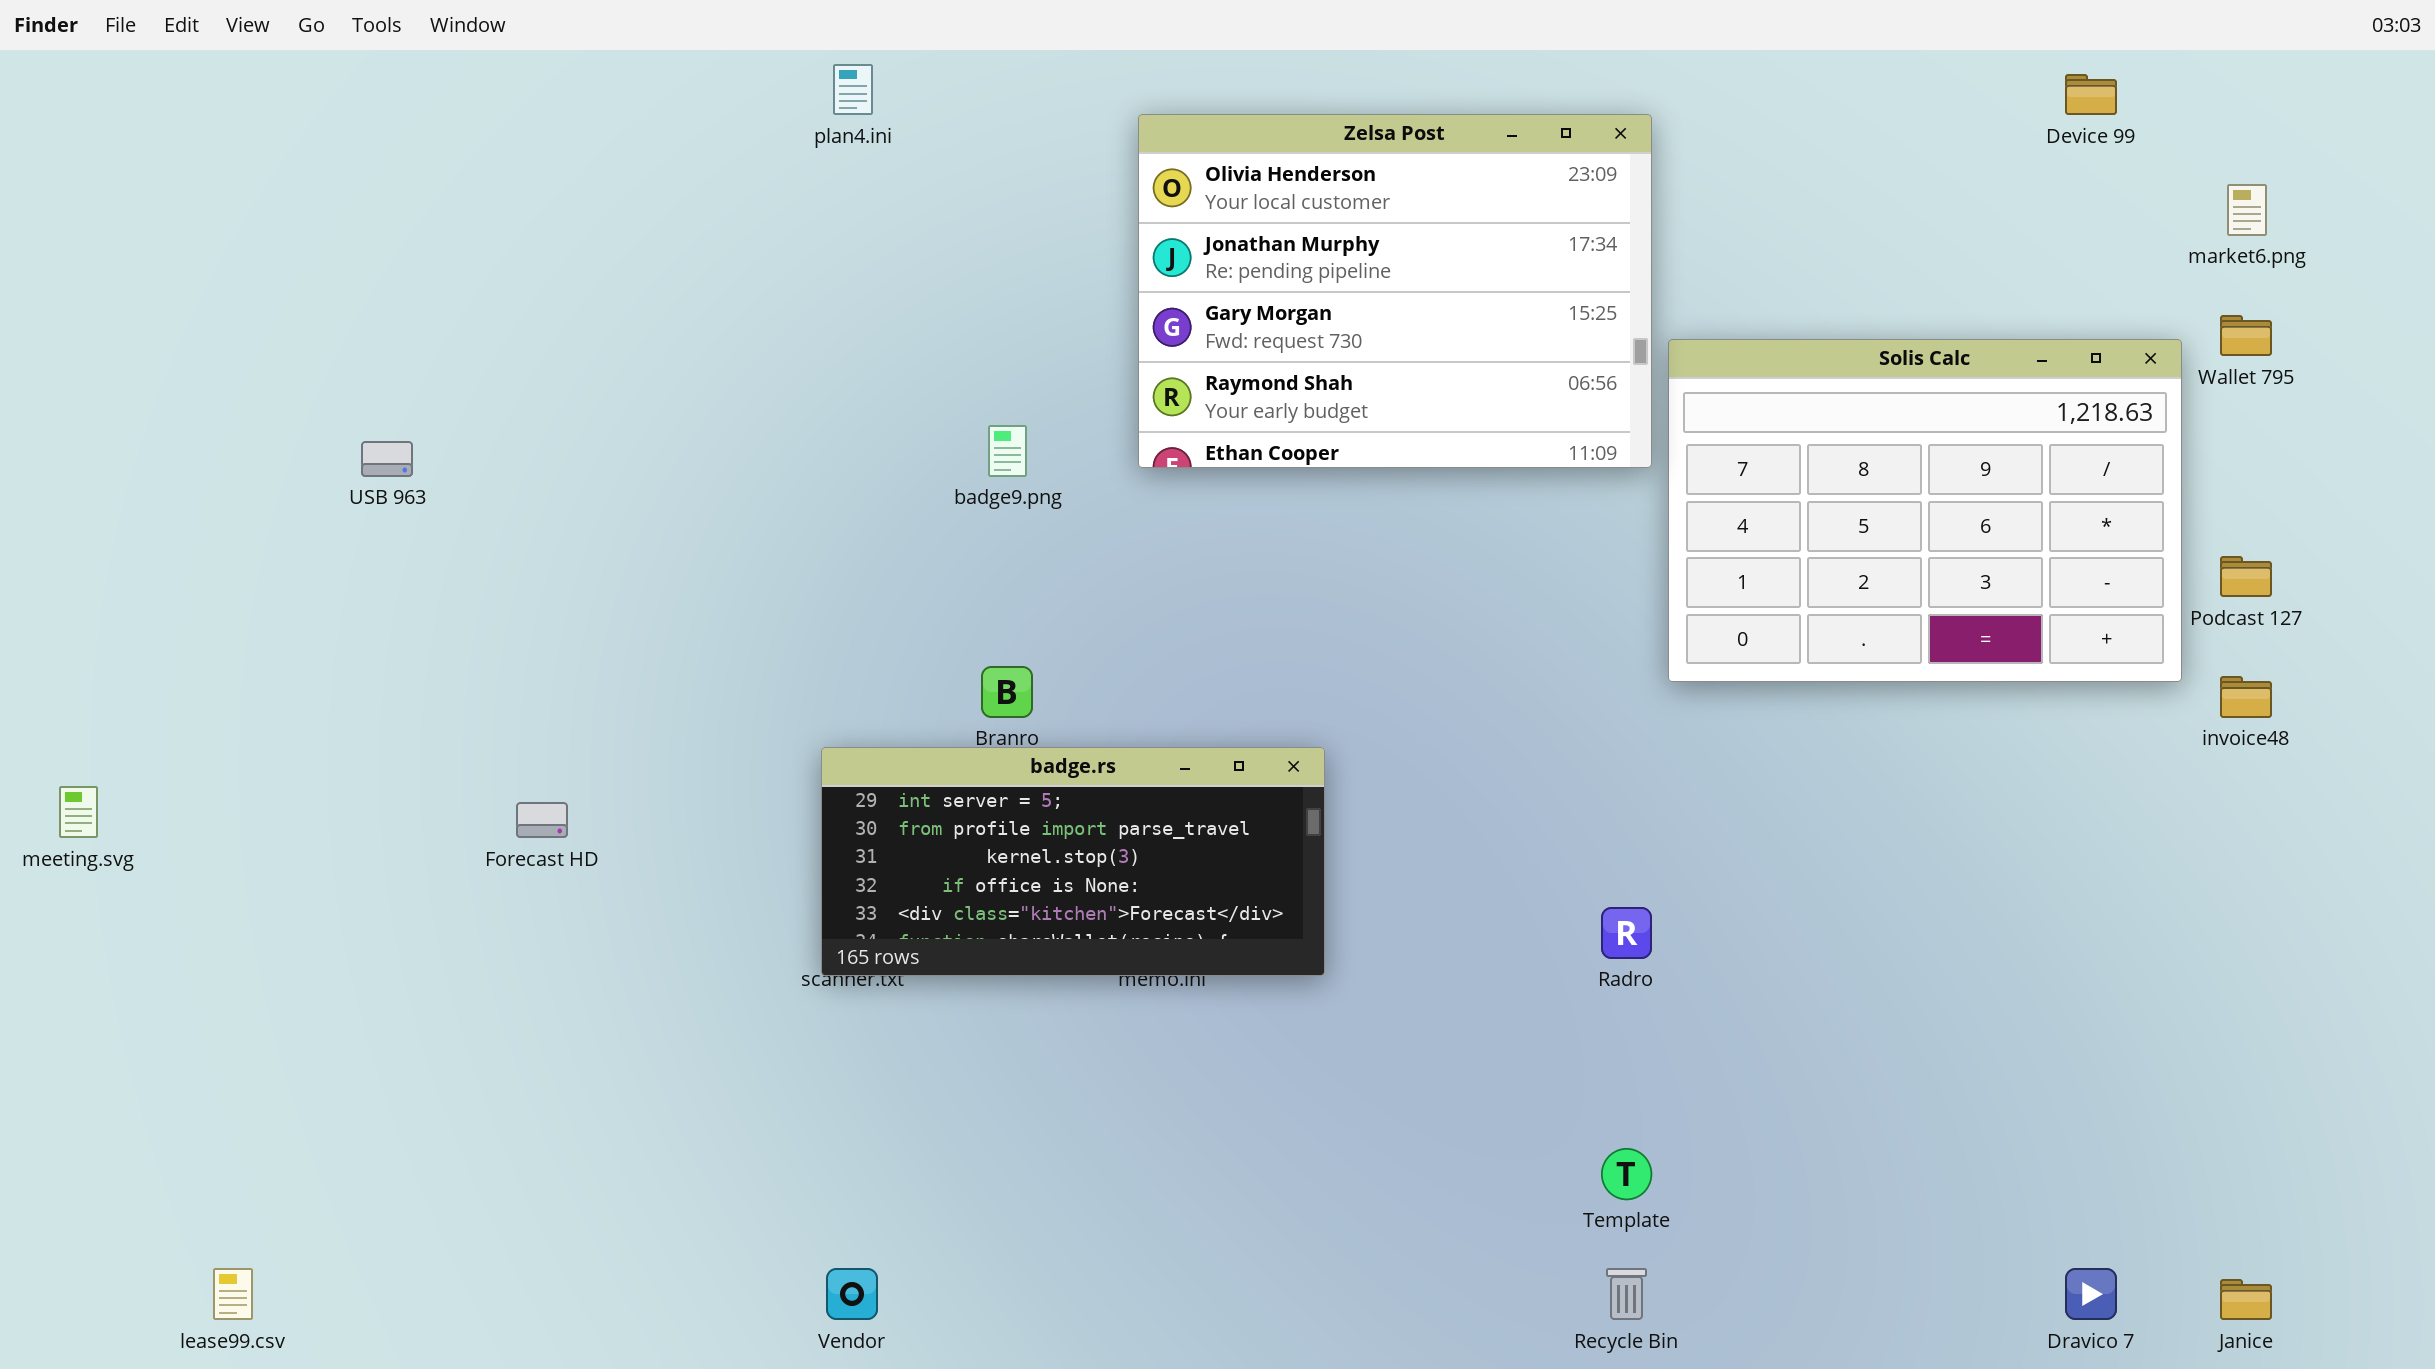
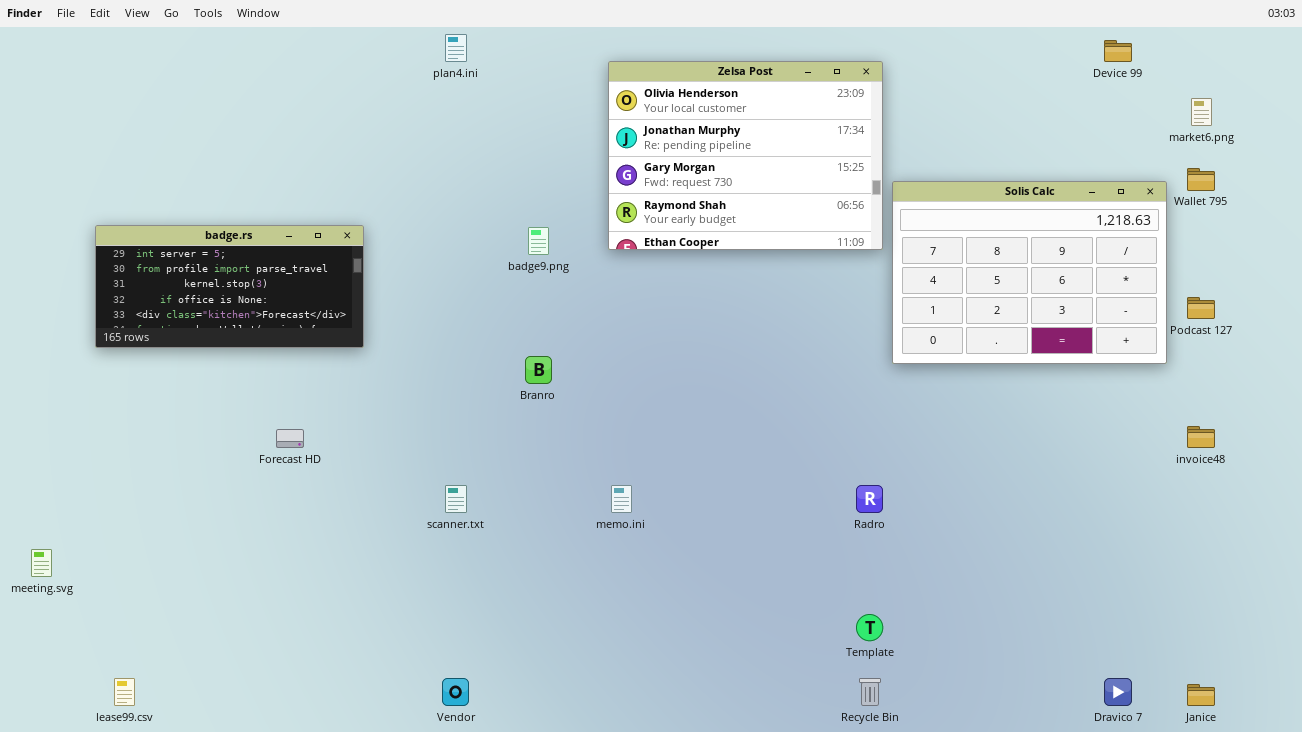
invoice48: [2220,676,2272,718] -> [1187,426,1215,448], moved
badge.rs: [821,747,1325,976] -> [95,225,364,348], moved
meeting.svg: [59,786,98,838] -> [31,549,52,577], moved

